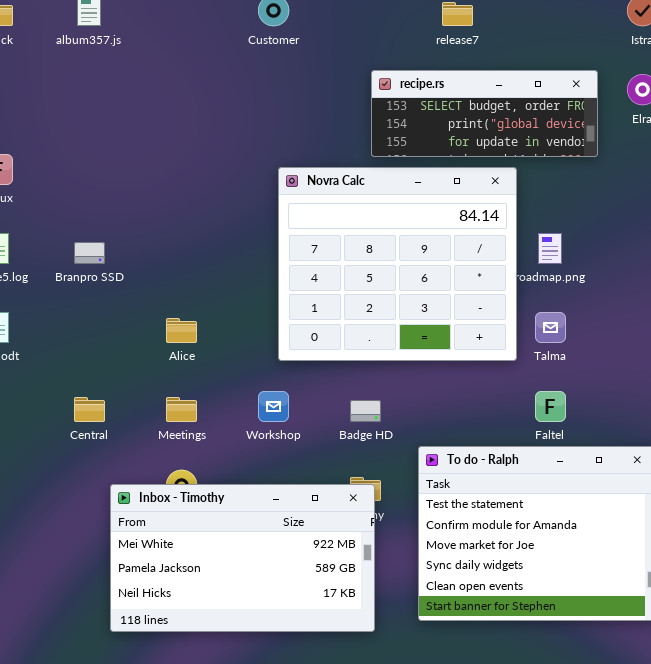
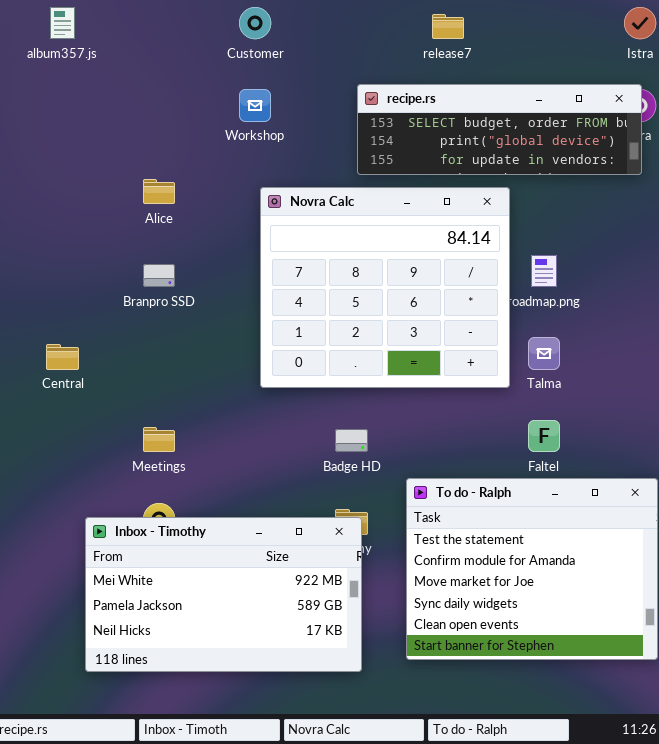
recipe.rs: [371,70,598,157] -> [357,84,642,175], resized
Branpro SSD: [74,242,105,264] -> [143,264,175,287], moved
Alice: [166,318,197,343] -> [143,179,175,204], moved
Workshop: [258,391,289,422] -> [239,89,271,122], moved
Central: [74,397,105,422] -> [46,344,79,370], moved

